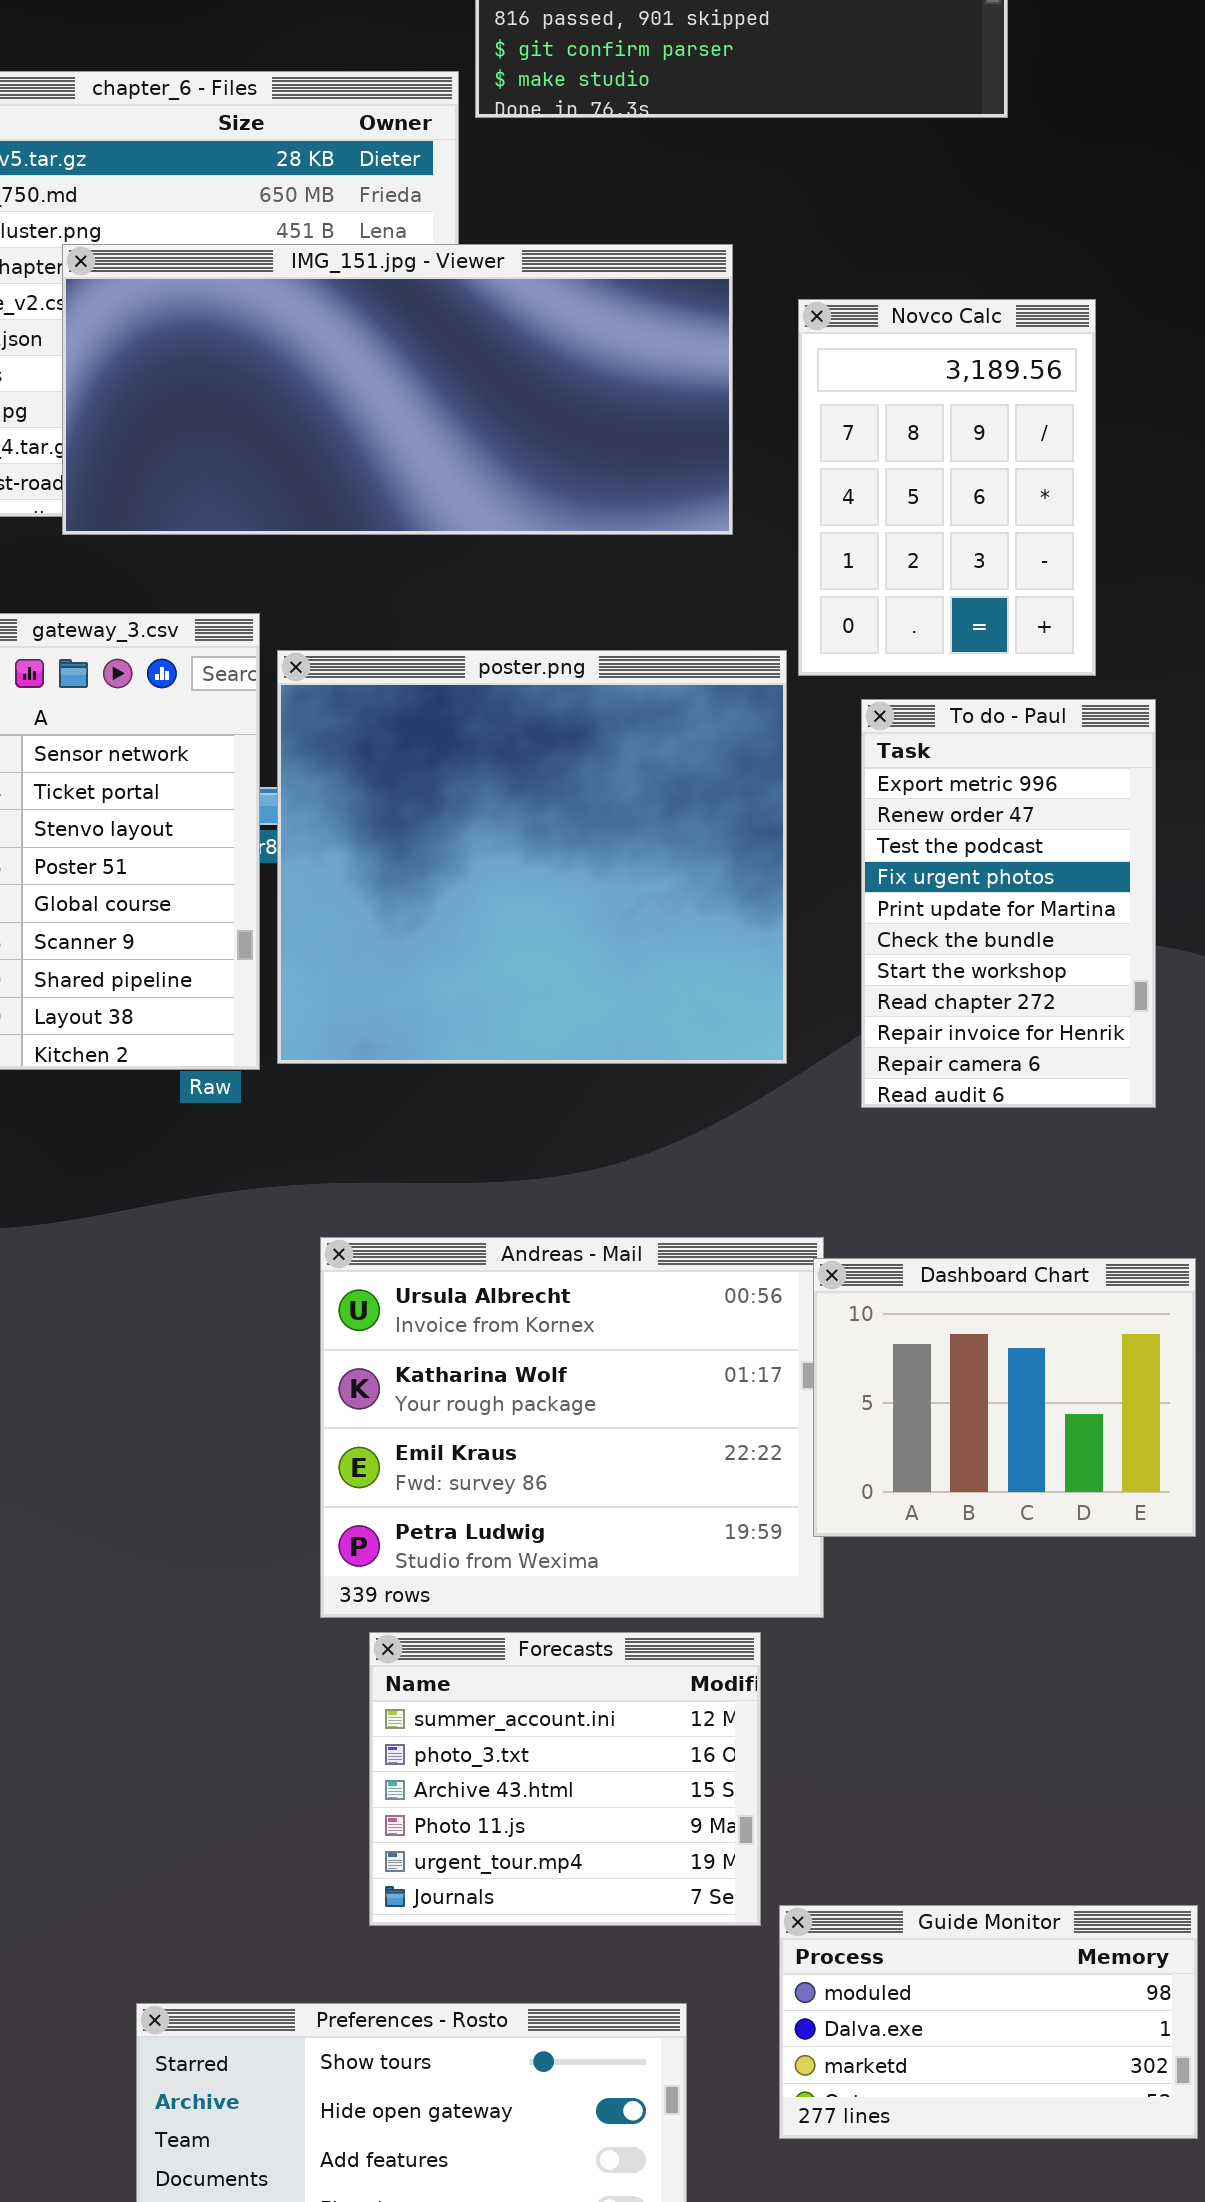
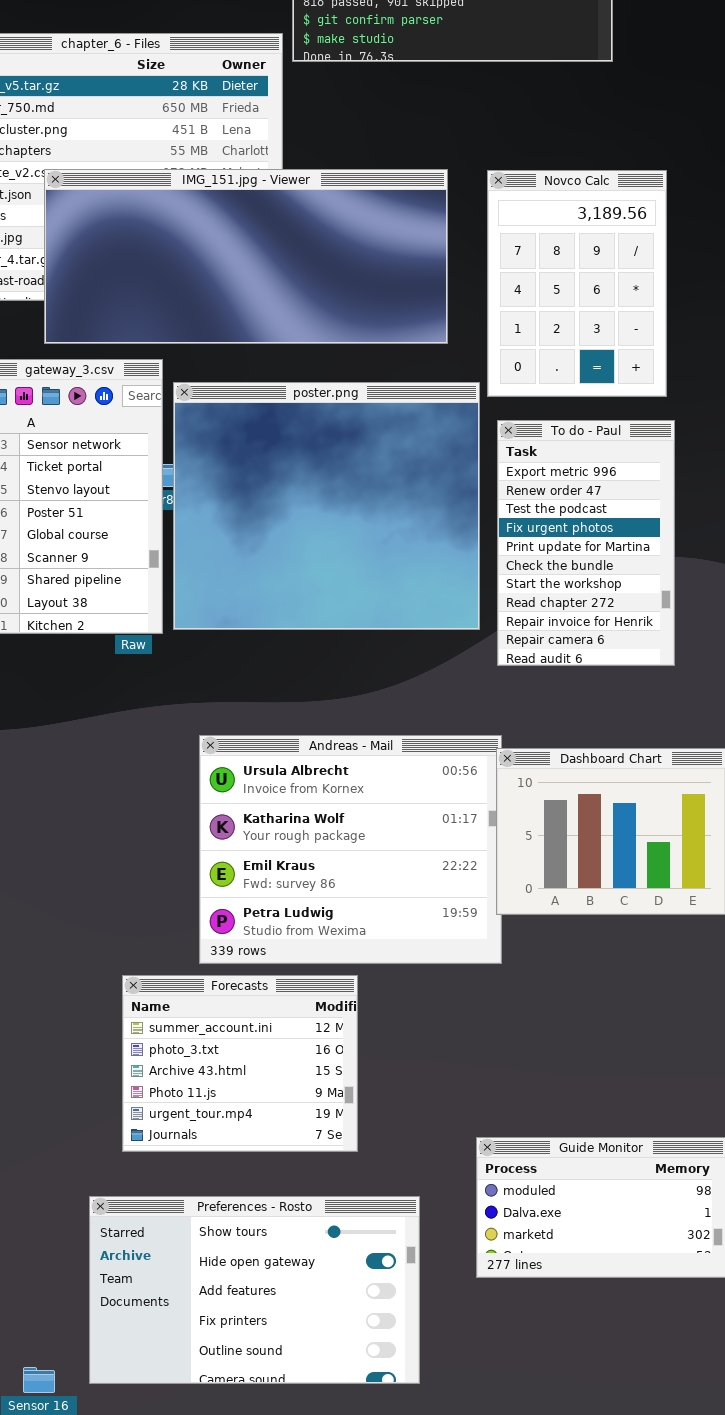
IMG_151.jpg - Viewer: [62,244,733,535] -> [44,169,448,344], moved
To do - Paul: [861,699,1156,1108] -> [497,420,675,666], moved
Forecasts: [369,1632,761,1926] -> [122,975,358,1152], moved

